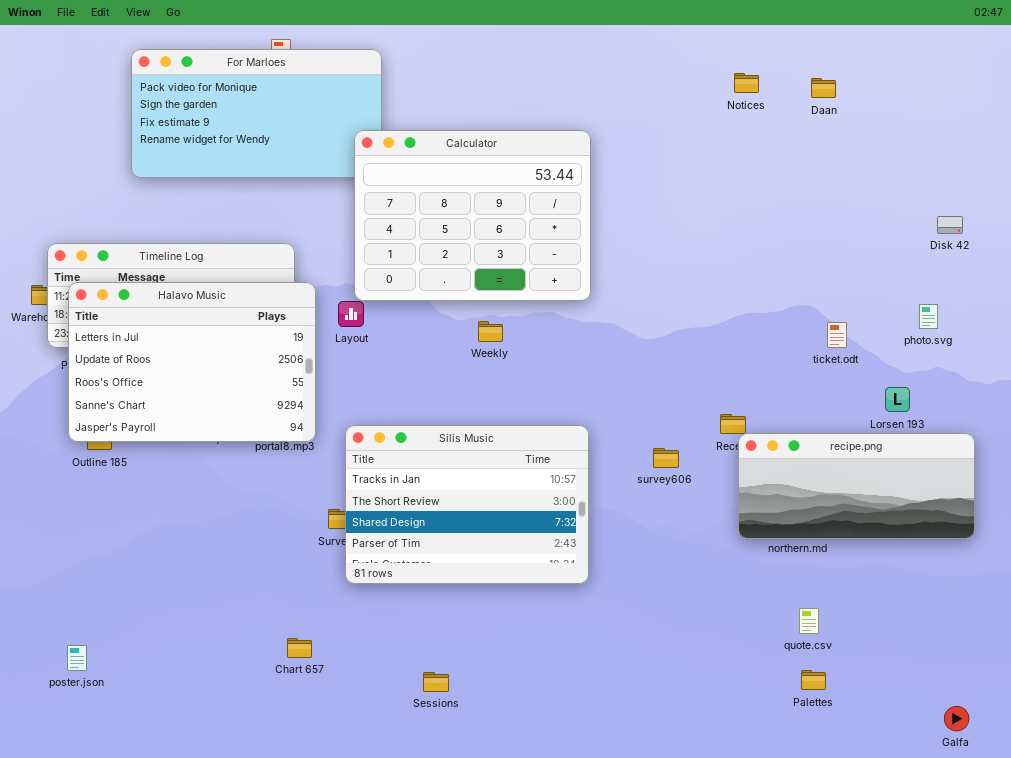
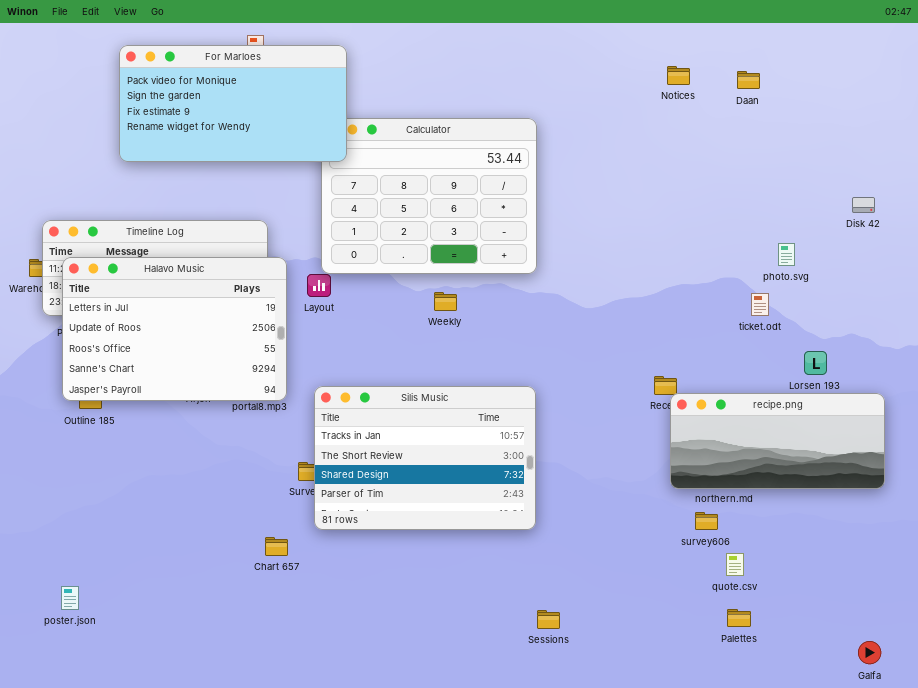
For Marloes: [131,49,382,178] -> [119,45,347,162], raised
photo.svg: [919,304,938,329] -> [778,243,795,266], moved
survey606: [653,448,679,468] -> [695,512,718,530], moved
Chart 657: [287,638,312,658] -> [265,537,288,556], moved
Sessions: [423,672,449,692] -> [537,610,560,629], moved

